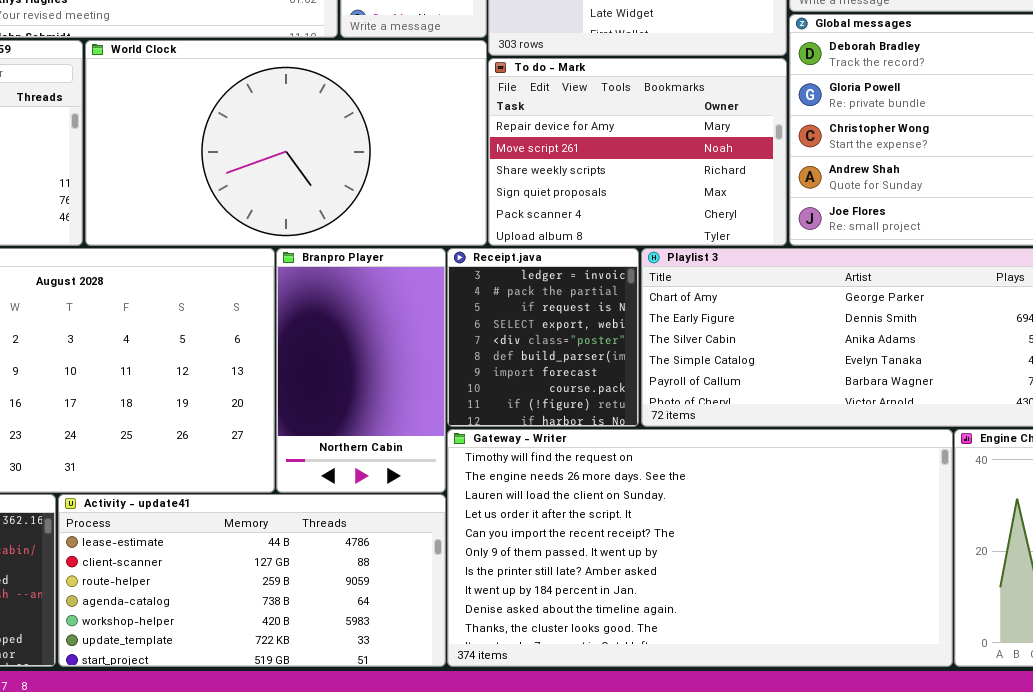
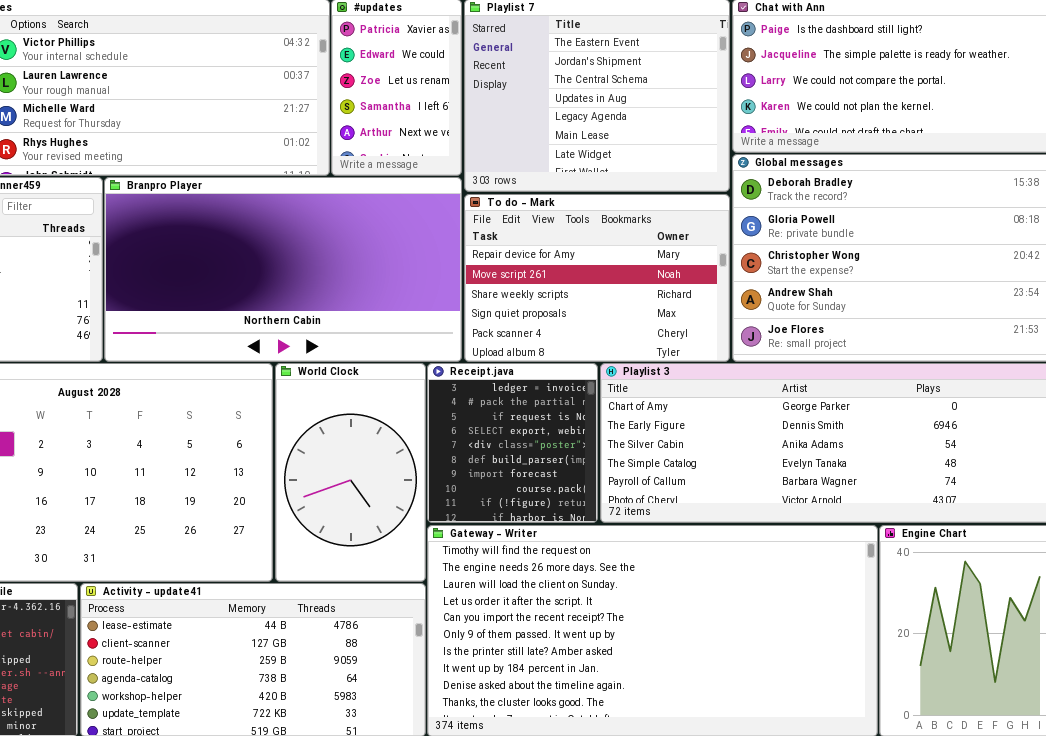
World Clock: [85,40,487,246] -> [275,363,426,582], moved, resized
Branpro Player: [276,248,446,493] -> [104,177,462,362], moved, resized

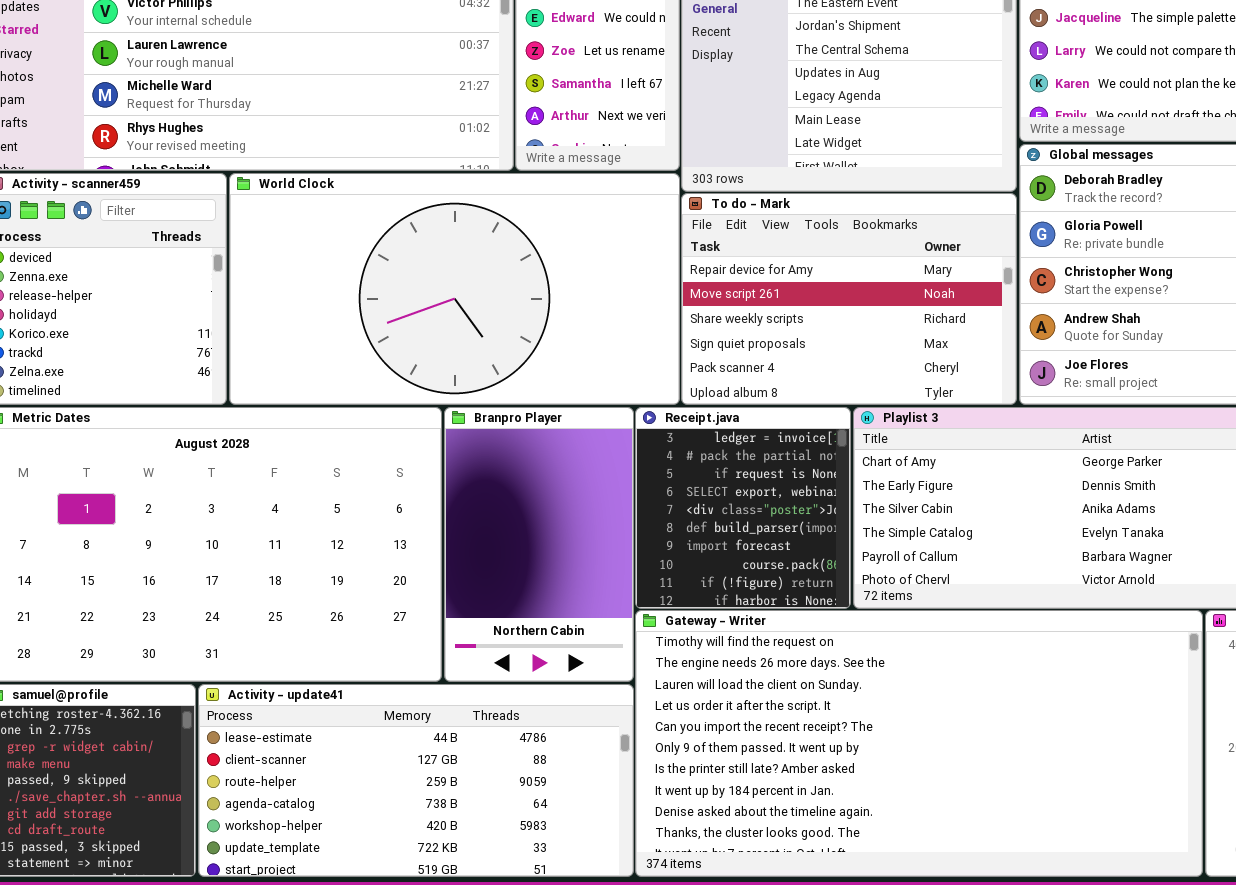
Branpro Player: [104,177,462,362] -> [444,407,634,682], moved, resized
World Clock: [275,363,426,582] -> [229,173,680,405], moved, resized

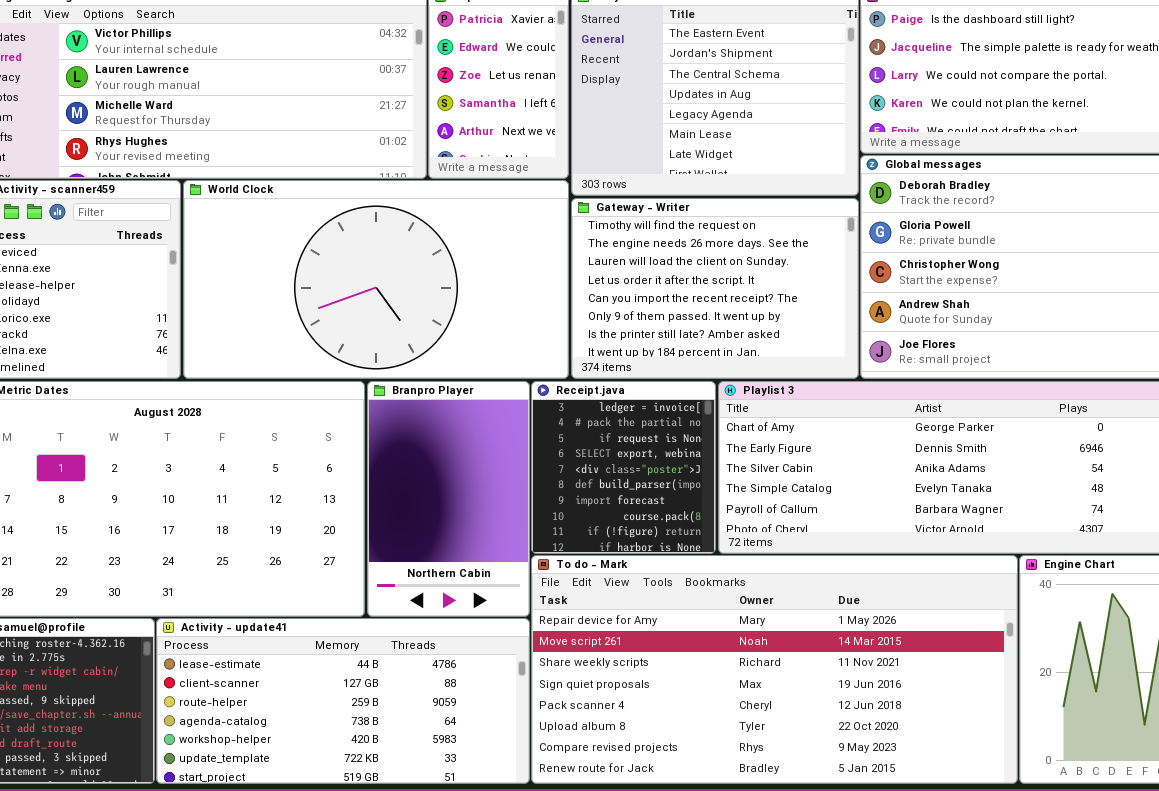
To do - Mark: [681,193,1017,405] -> [531,555,1018,784], moved, resized
Gateway - Writer: [635,610,1203,877] -> [571,198,859,379], moved, resized

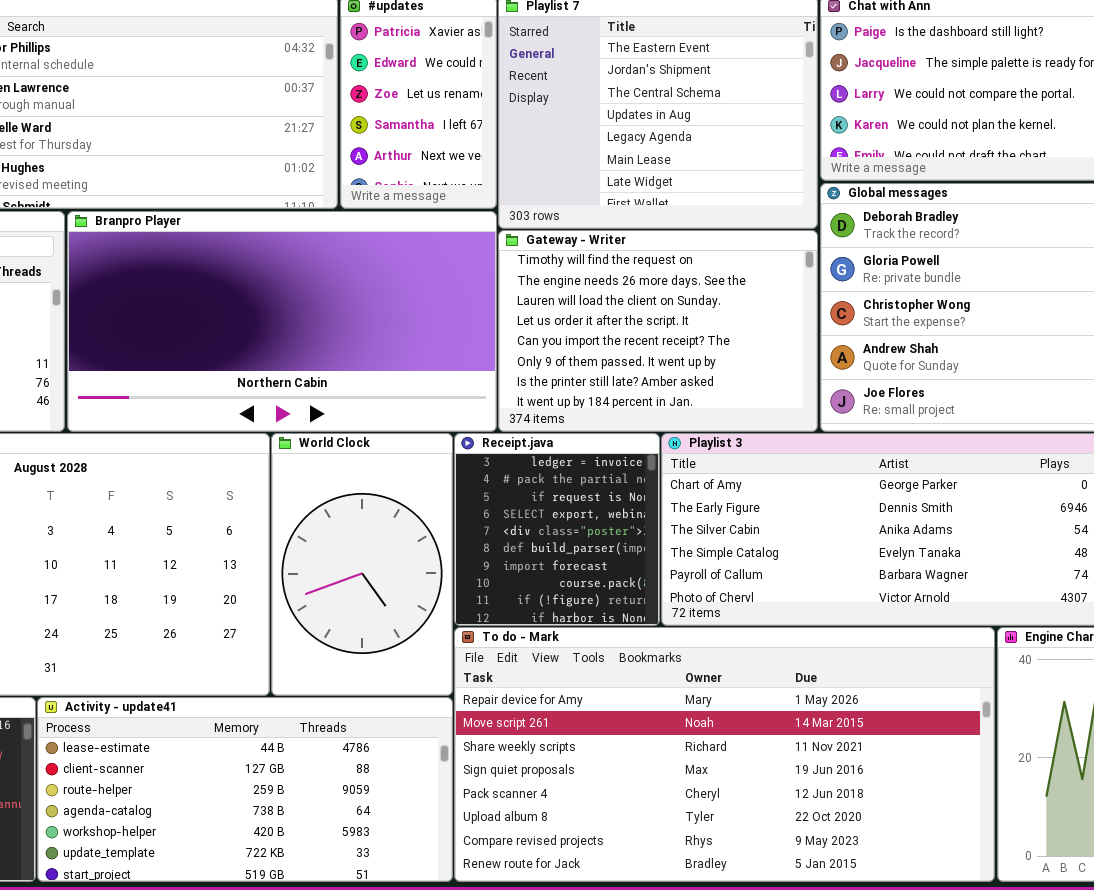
World Clock: [183,180,569,379] -> [271,433,453,696], moved, resized
Branpro Player: [367,381,530,617] -> [67,211,497,432], moved, resized

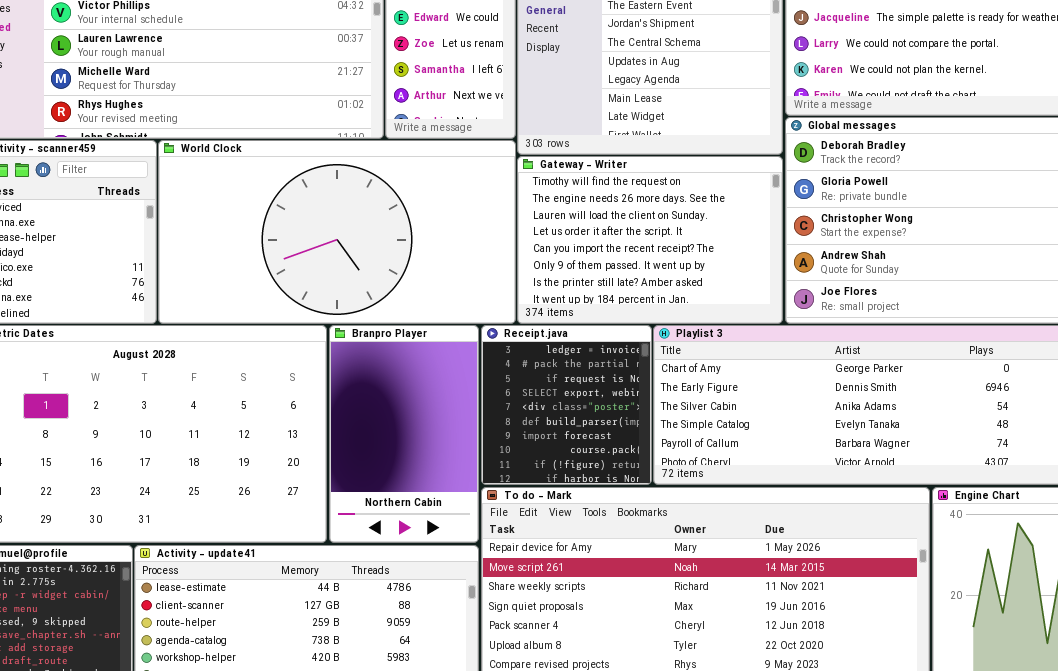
Branpro Player: [67,211,497,432] -> [329,325,479,543], moved, resized
World Clock: [271,433,453,696] -> [158,140,516,324], moved, resized

